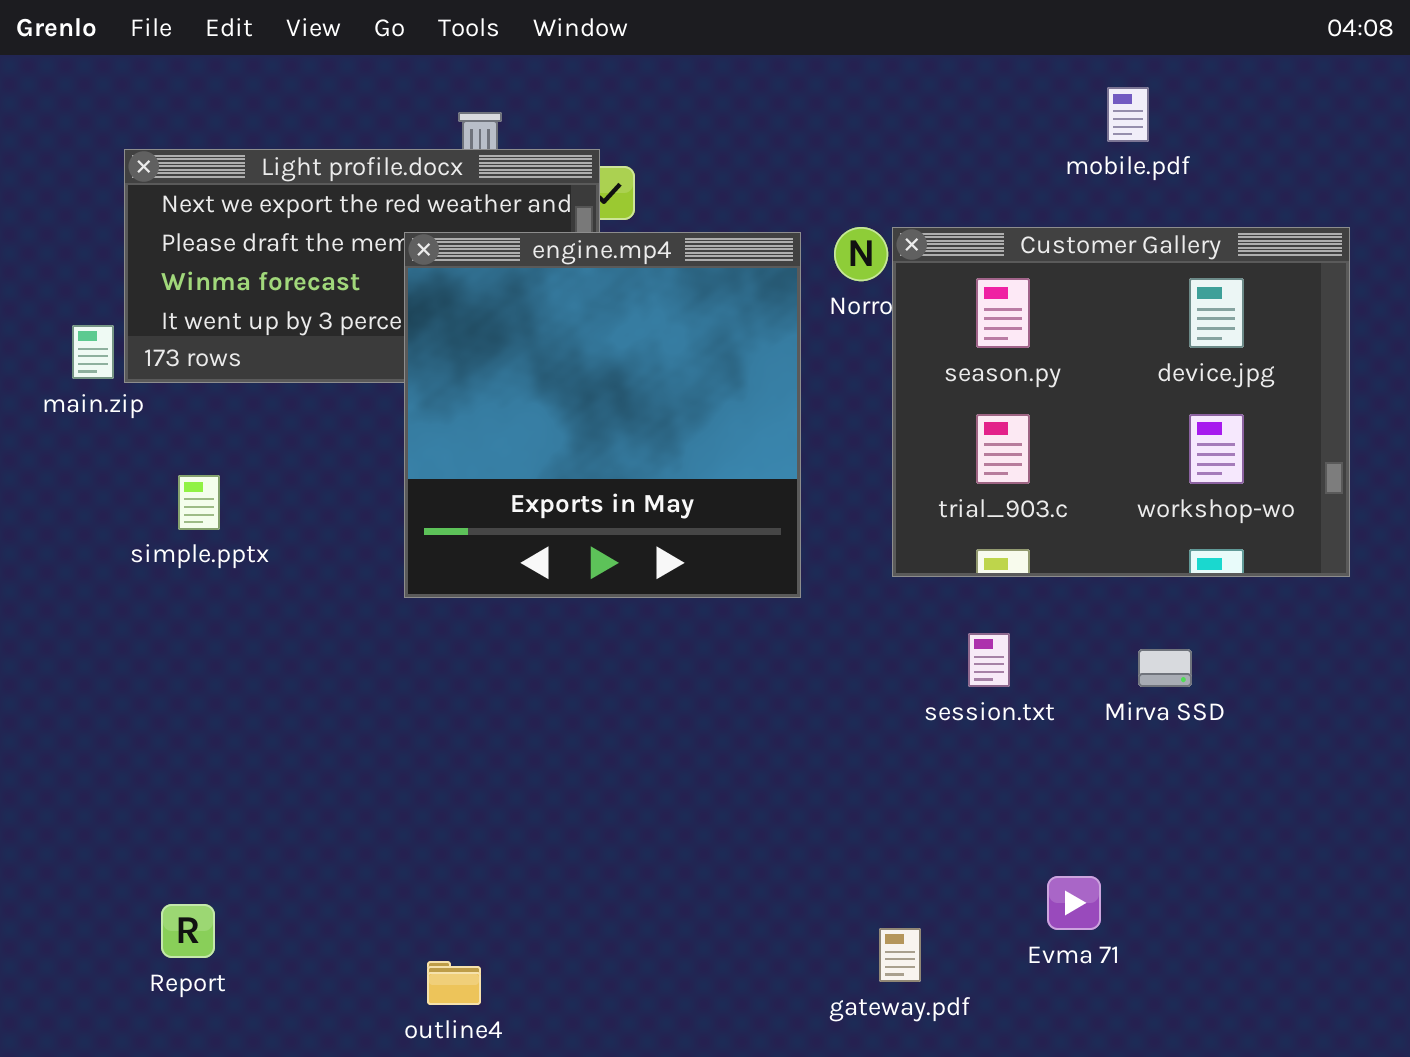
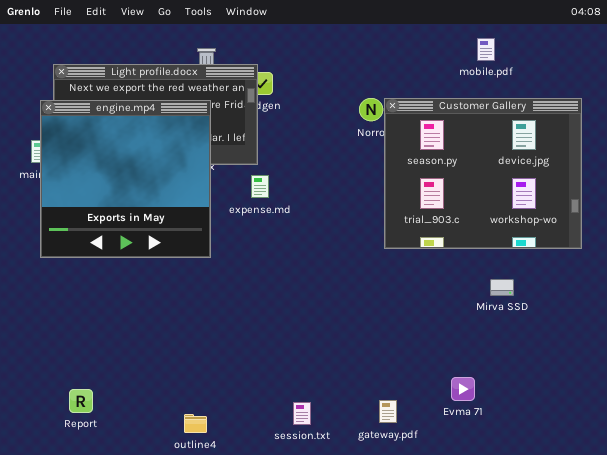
engine.mp4: [404,232,801,598] -> [40,100,211,258], moved
session.txt: [968,633,1010,687] -> [293,402,311,425], moved

